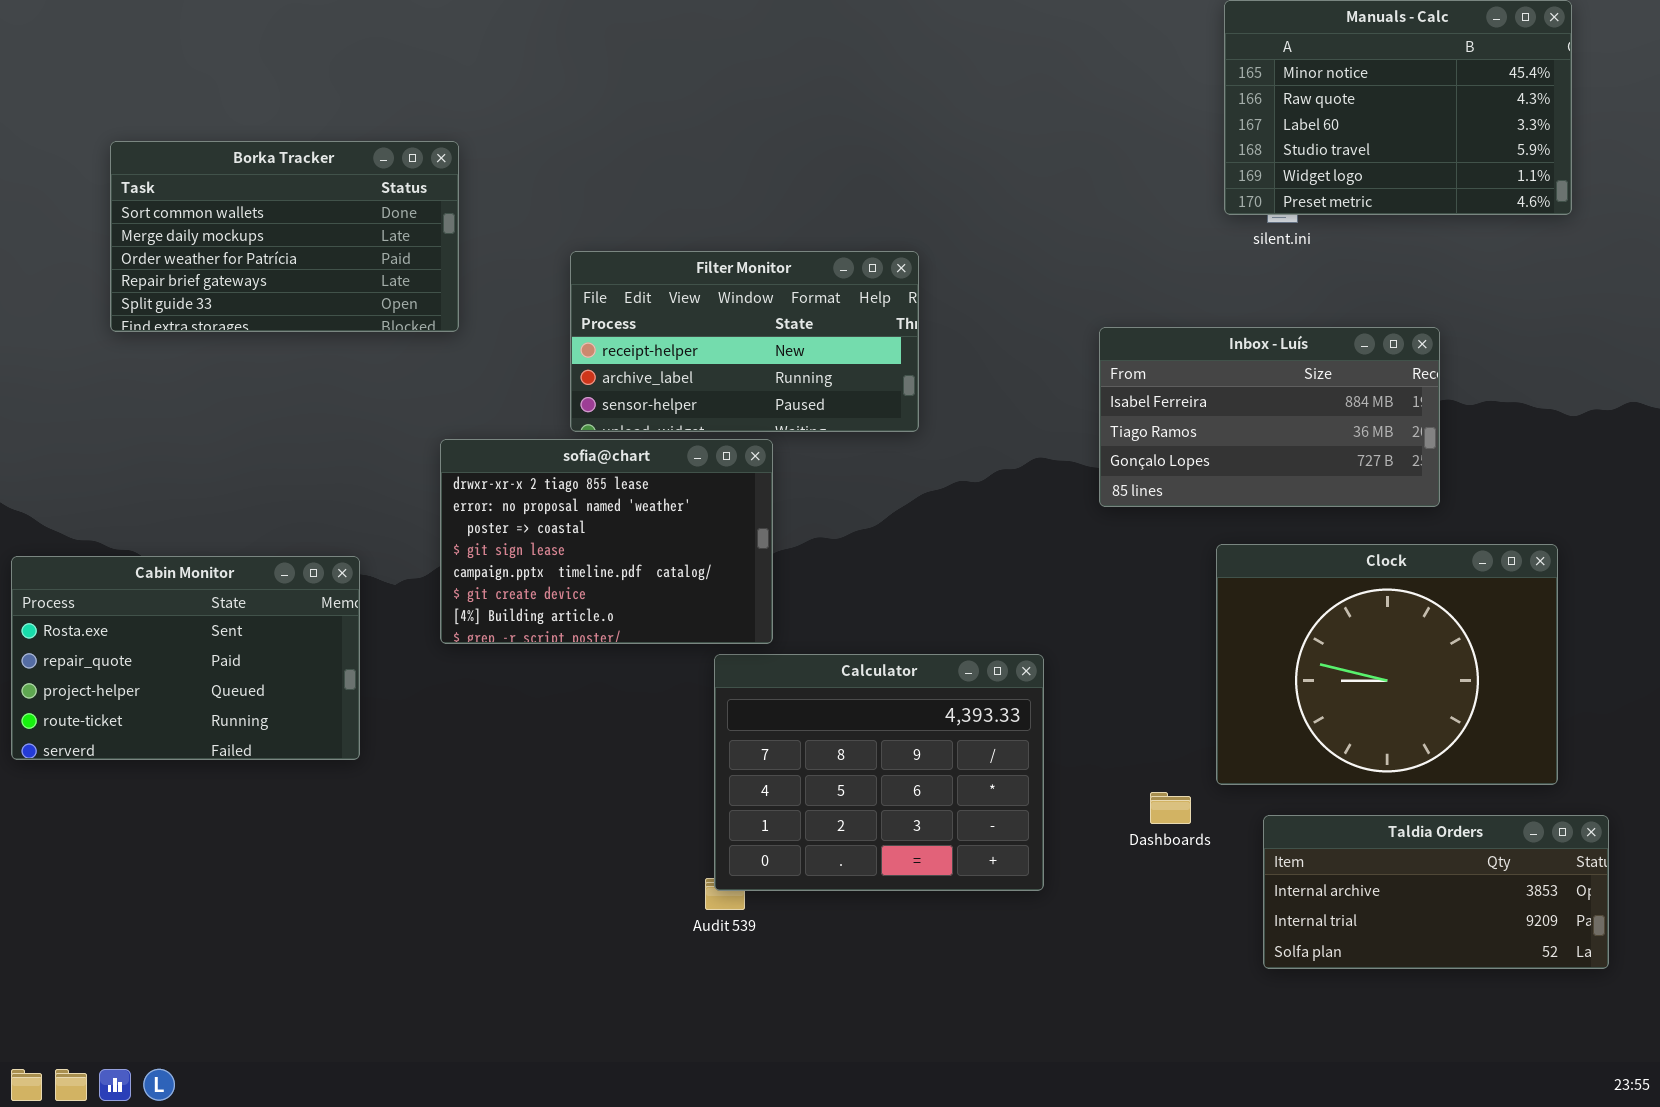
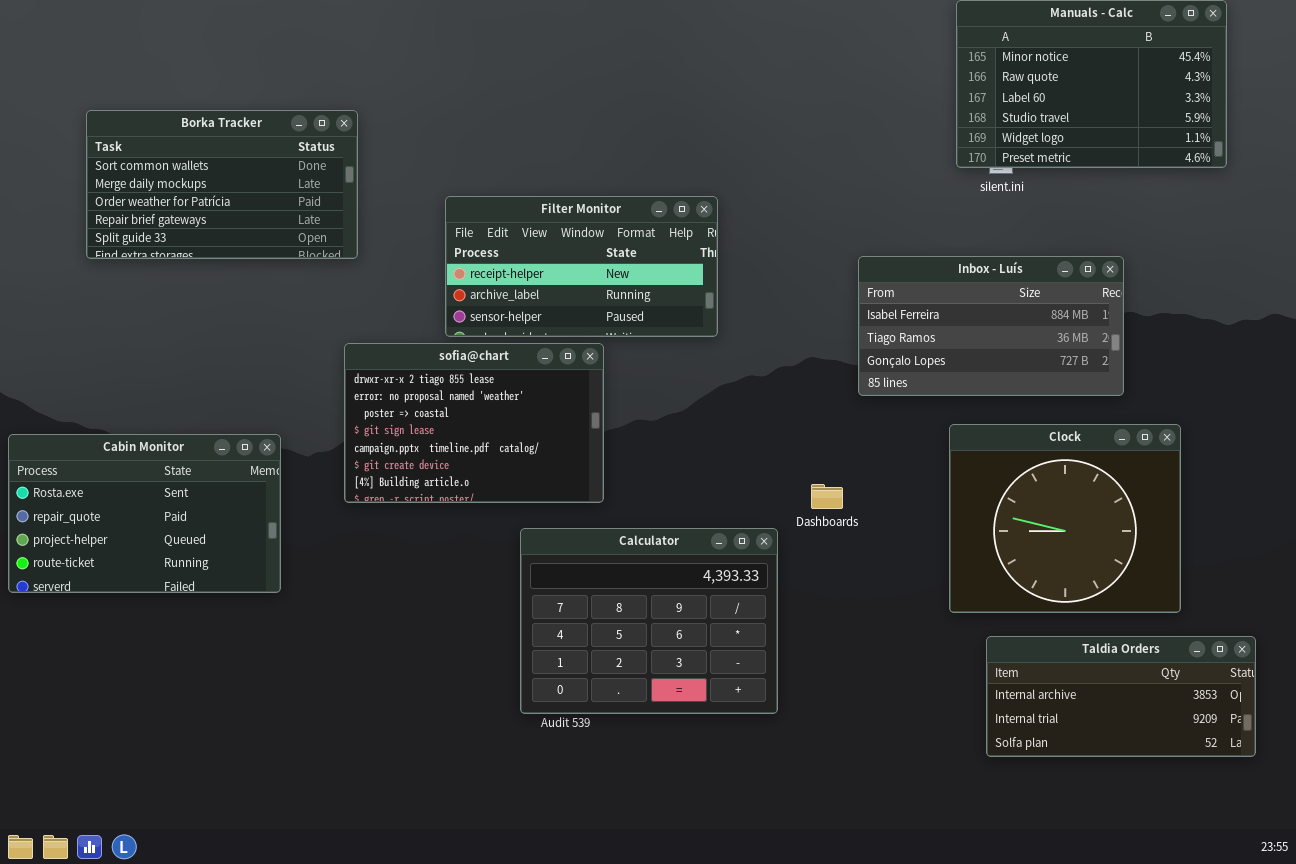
Clock: [1216,544,1558,785] -> [949,424,1181,613], resized
Calculator: [714,654,1044,891] -> [520,528,778,714], moved
Dashboards: [1150,792,1191,824] -> [811,484,843,509], moved

